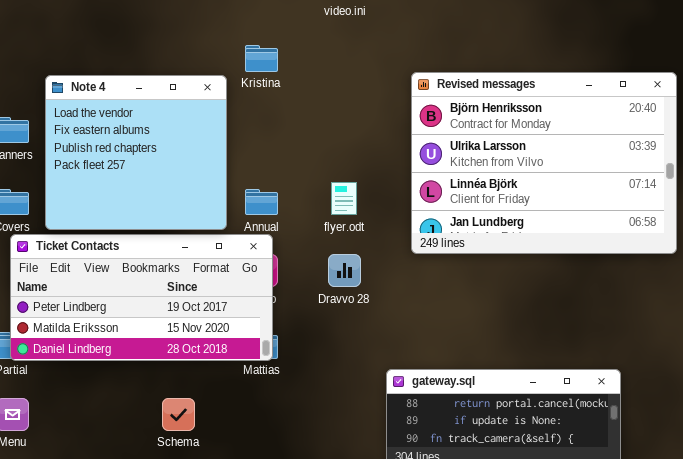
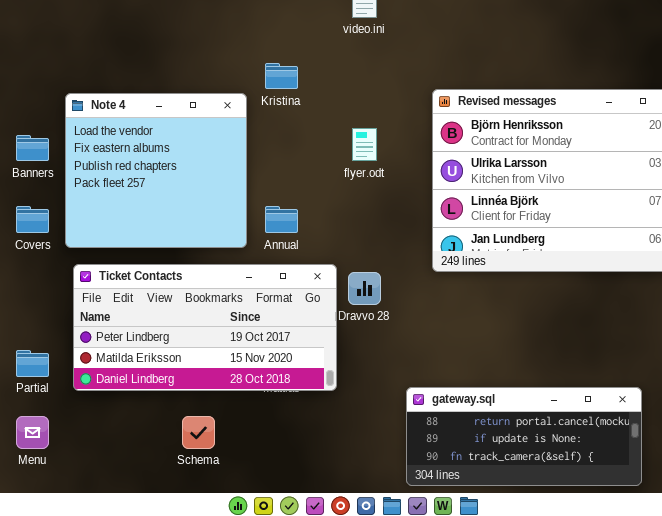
flyer.odt: [331,182,357,215] -> [352,128,377,161], moved
Ticket Contacts: [10,234,273,361] -> [73,264,337,391], moved

